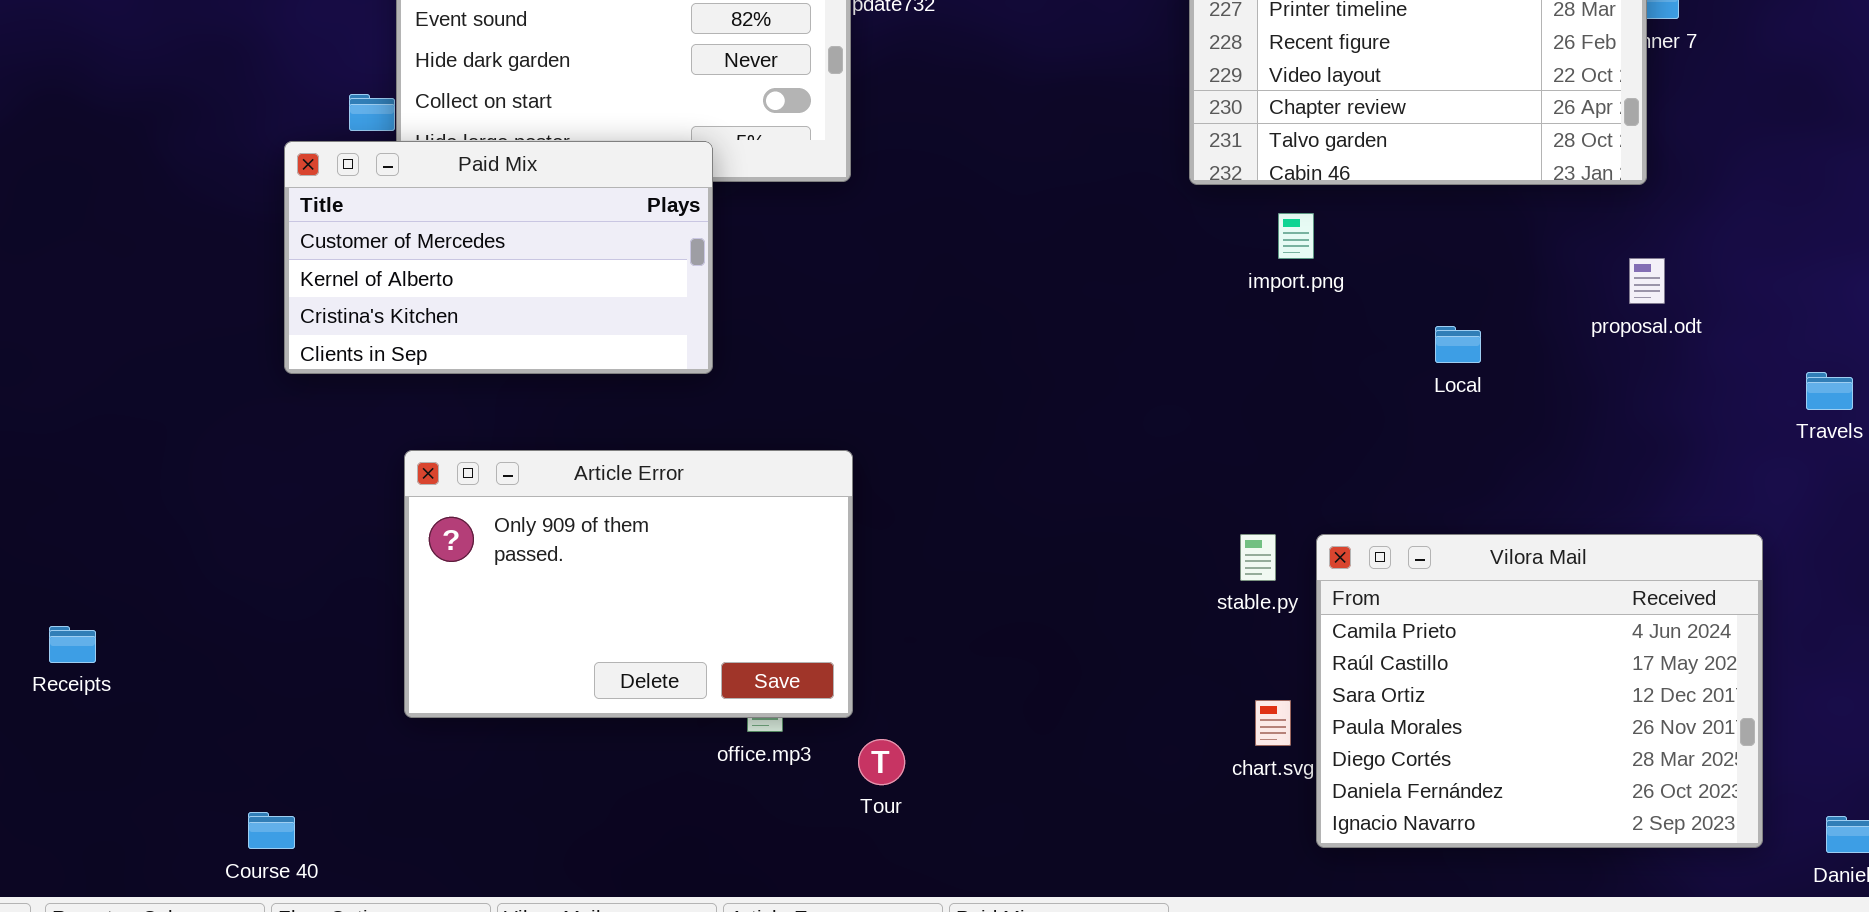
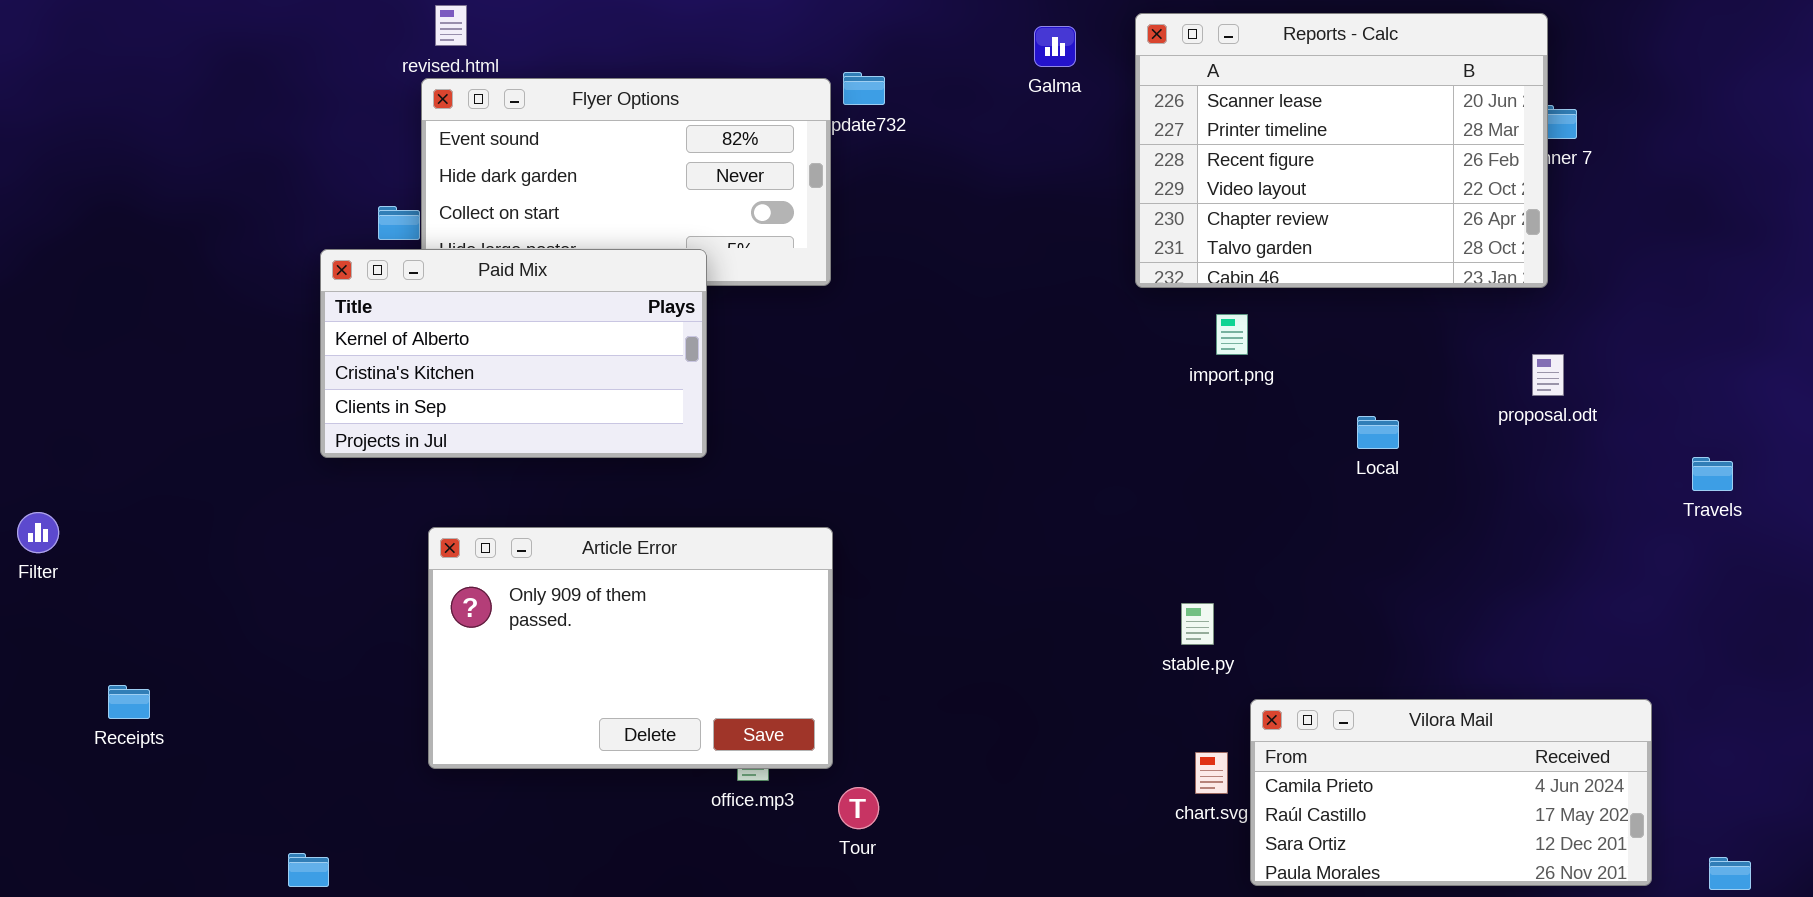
Paid Mix: [284,141,713,374] -> [320,249,707,458], scrolled down 1 row
Vilora Mail: [1316,534,1763,848] -> [1250,699,1652,886], resized

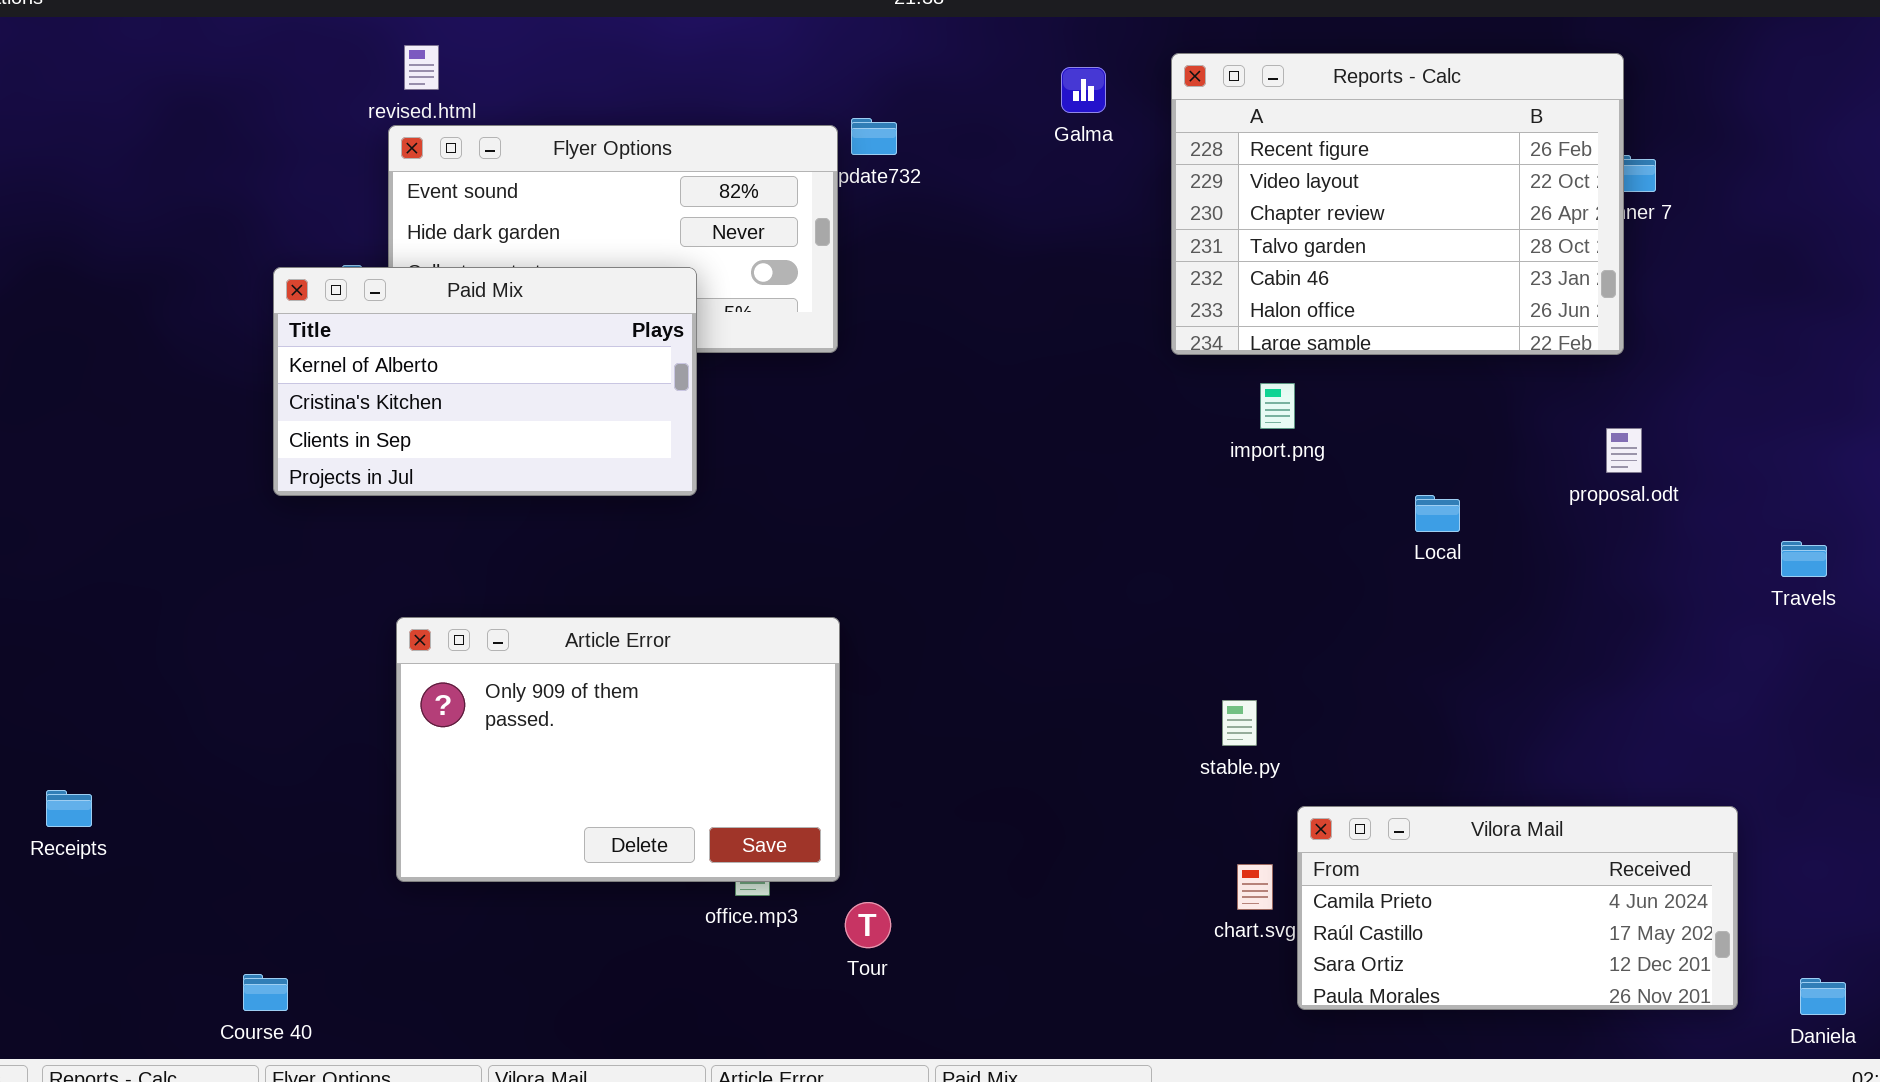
Reports - Calc: [1135,13,1548,288] -> [1171,53,1624,355], scrolled down 2 rows
Paid Mix: [320,249,707,458] -> [273,267,697,496], moved

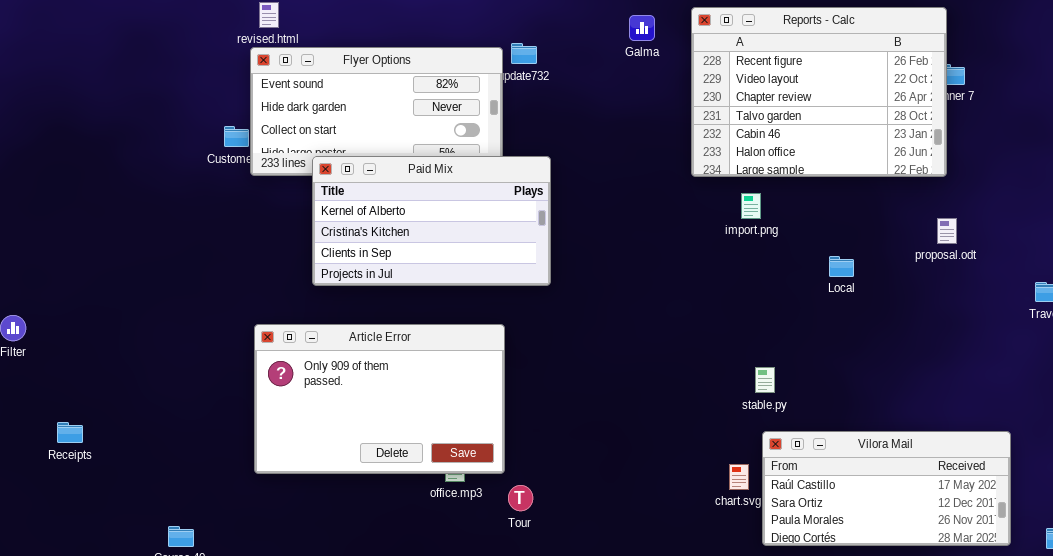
Paid Mix: [273,267,697,496] -> [312,156,551,286], moved
stable.py: [1222,700,1257,746] -> [755,367,775,393], moved
Vilora Mail: [1297,806,1738,1010] -> [762,431,1011,546], scrolled down 1 row

